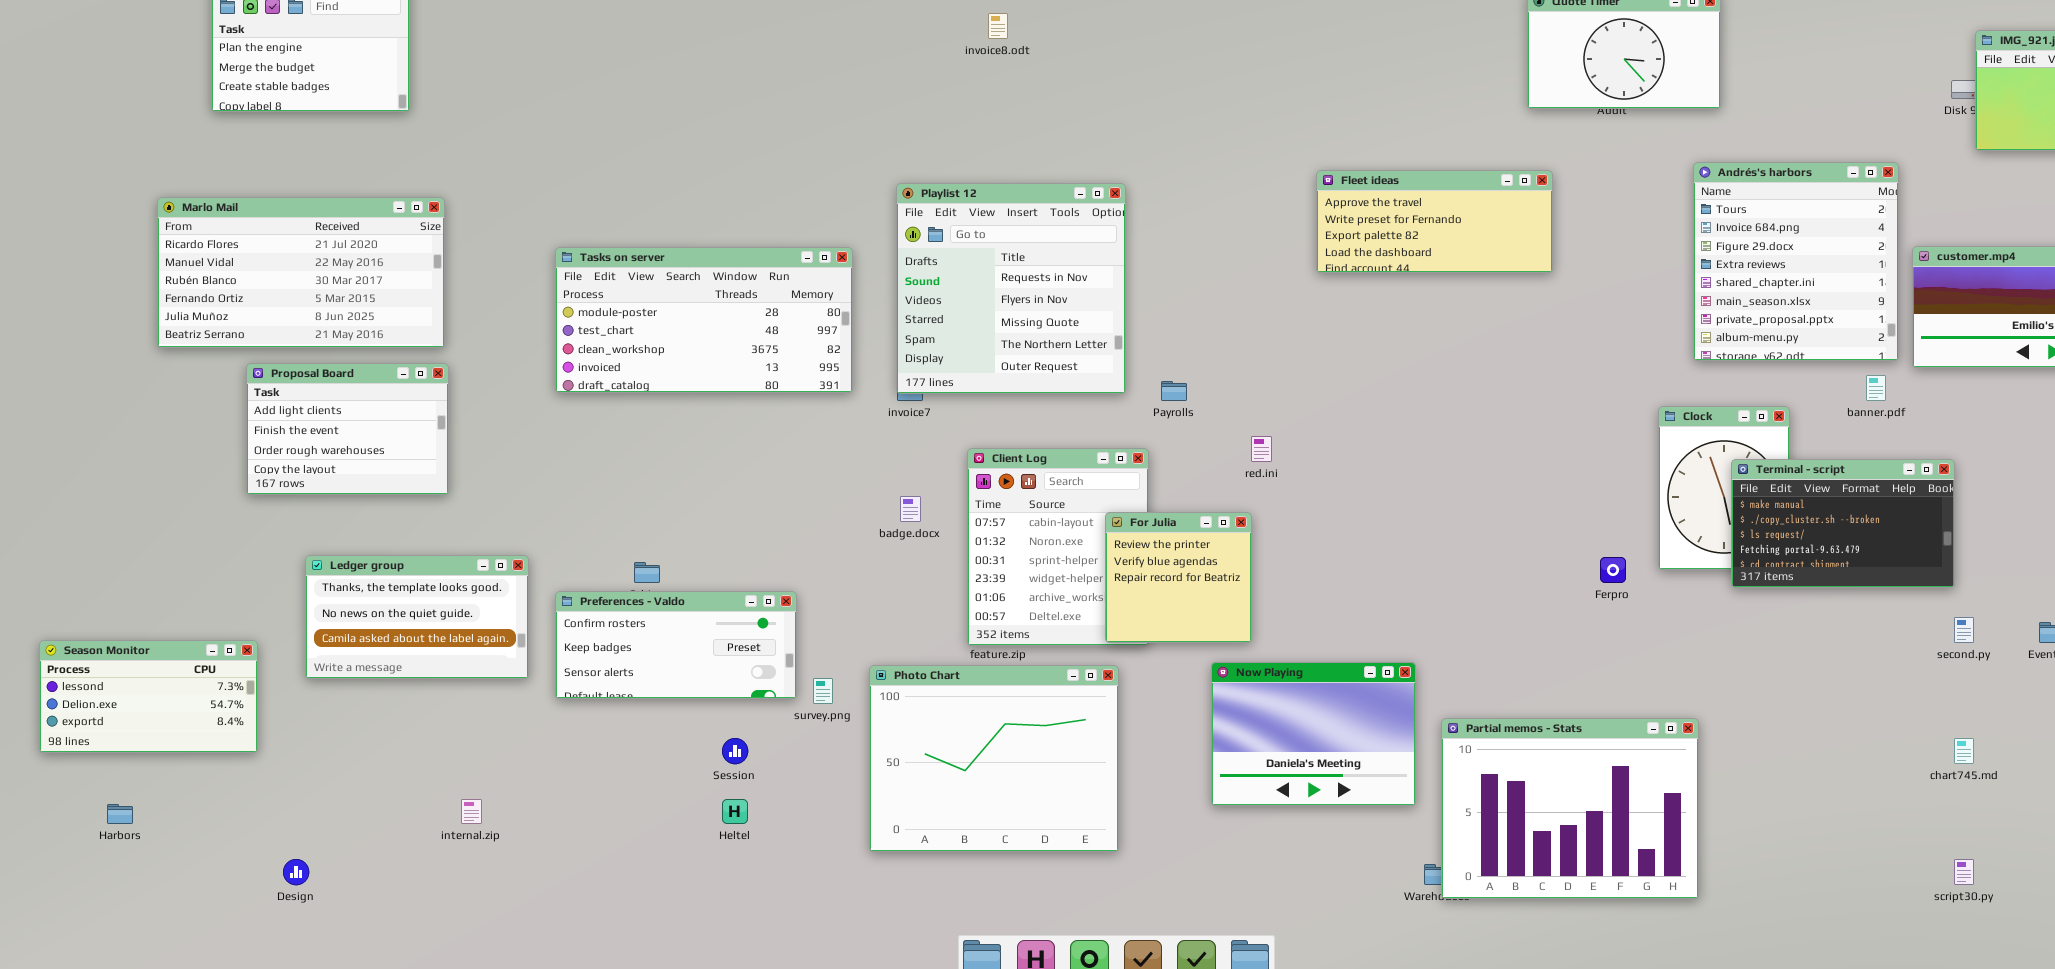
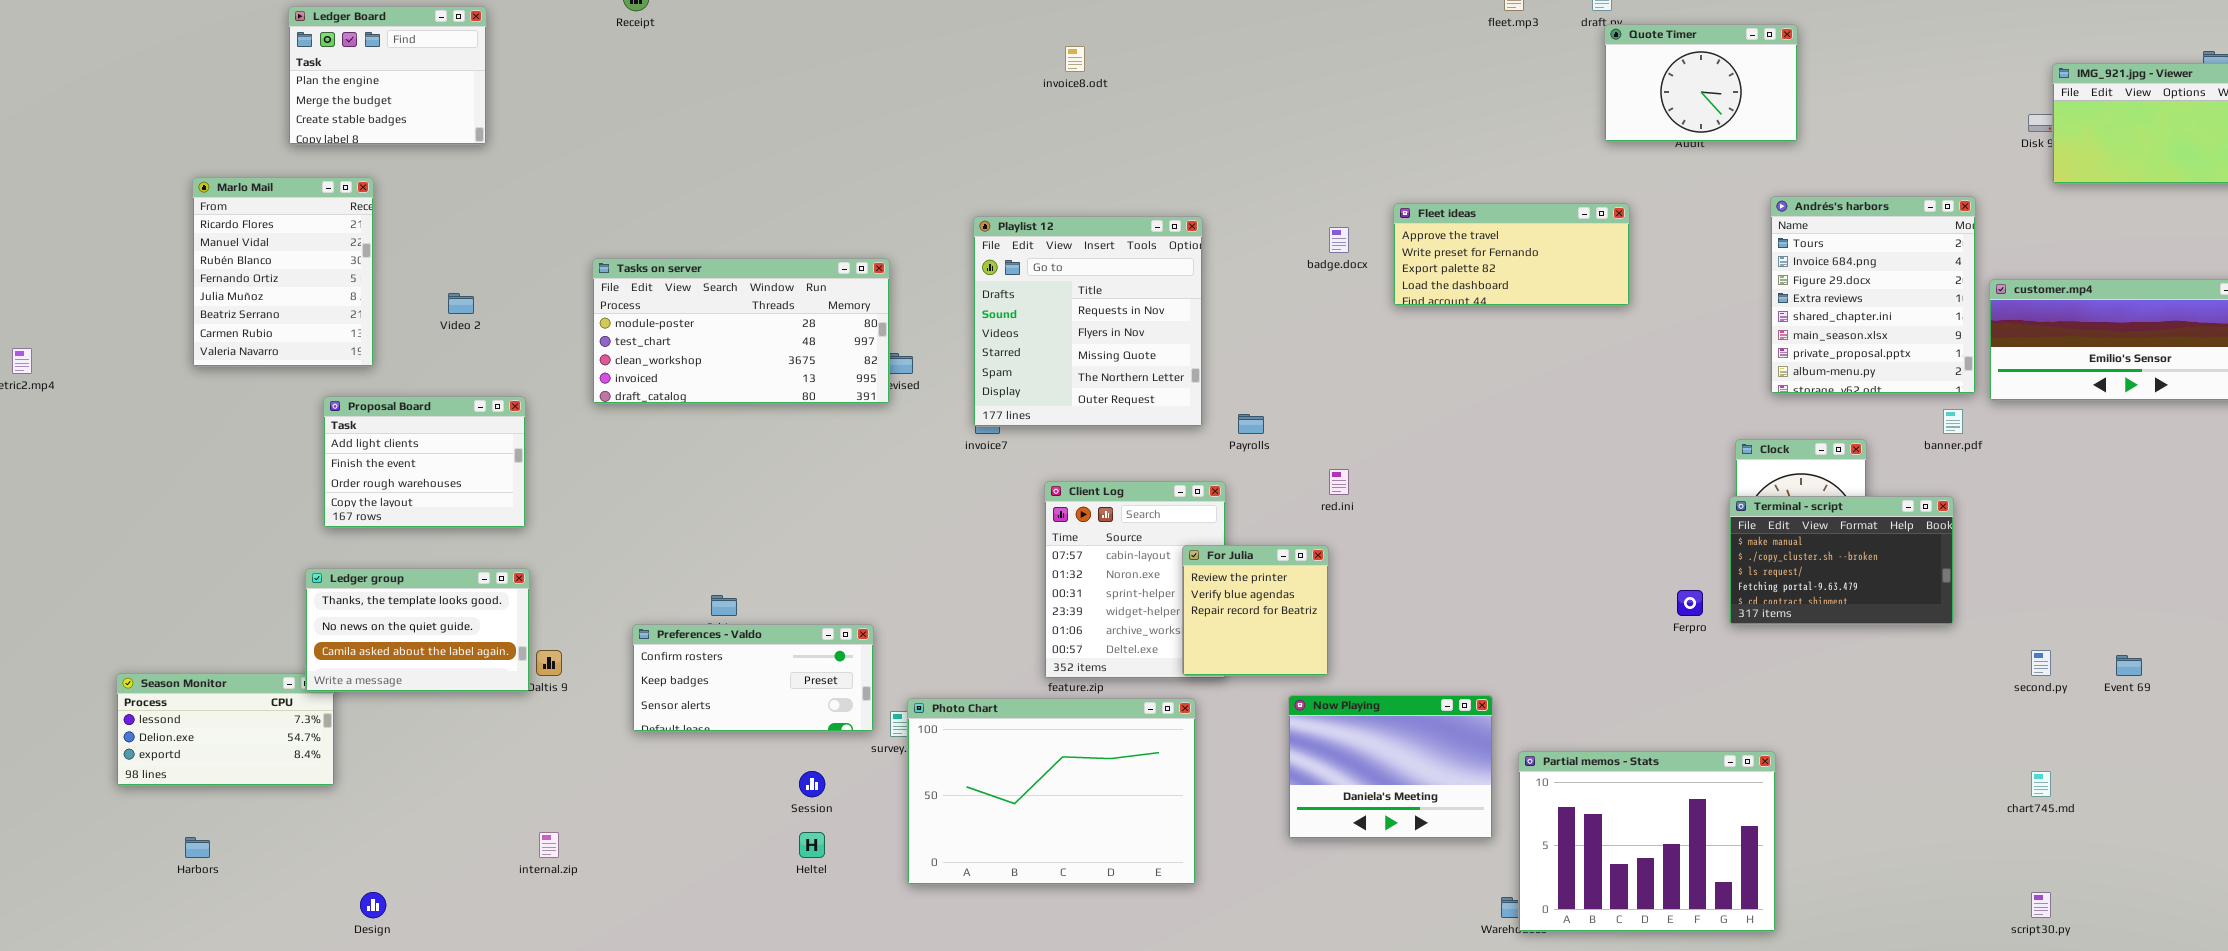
Marlo Mail: [157,197,445,348] -> [192,177,374,367], moved, resized
Tasks on server: [555,247,853,393] -> [592,258,890,404], moved
Terminal - script: [1731,459,1955,588] -> [1729,496,1954,625], moved
badge.docx: [900,496,921,522] -> [1329,227,1349,253], moved
Ledger group: [305,555,529,679] -> [305,568,530,692], moved
Photo Chart: [869,665,1119,852] -> [907,698,1196,885], resized

